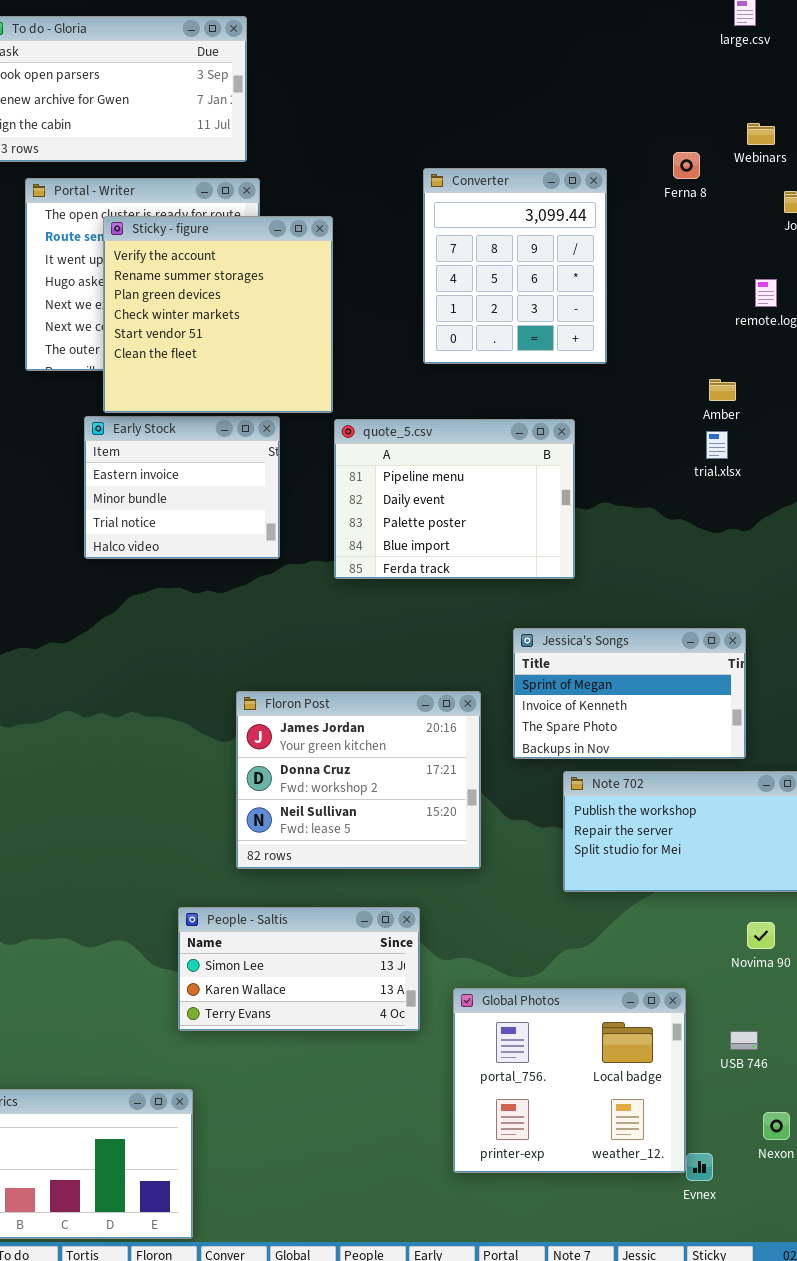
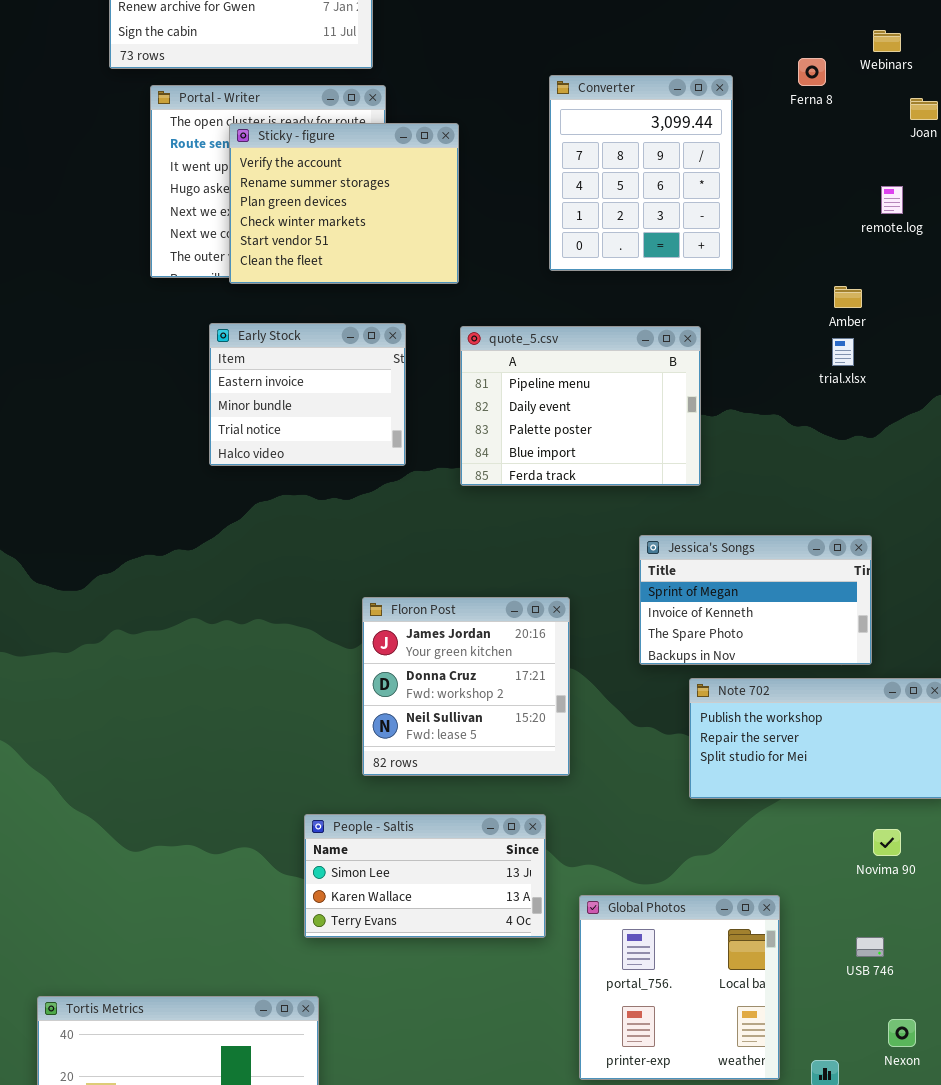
Sticky - figure: [103,216,333,413] -> [229,123,459,284], resized
Floron Post: [236,691,481,869] -> [362,597,570,776], resized
Global Photos: [453,988,686,1173] -> [579,895,780,1080], resized

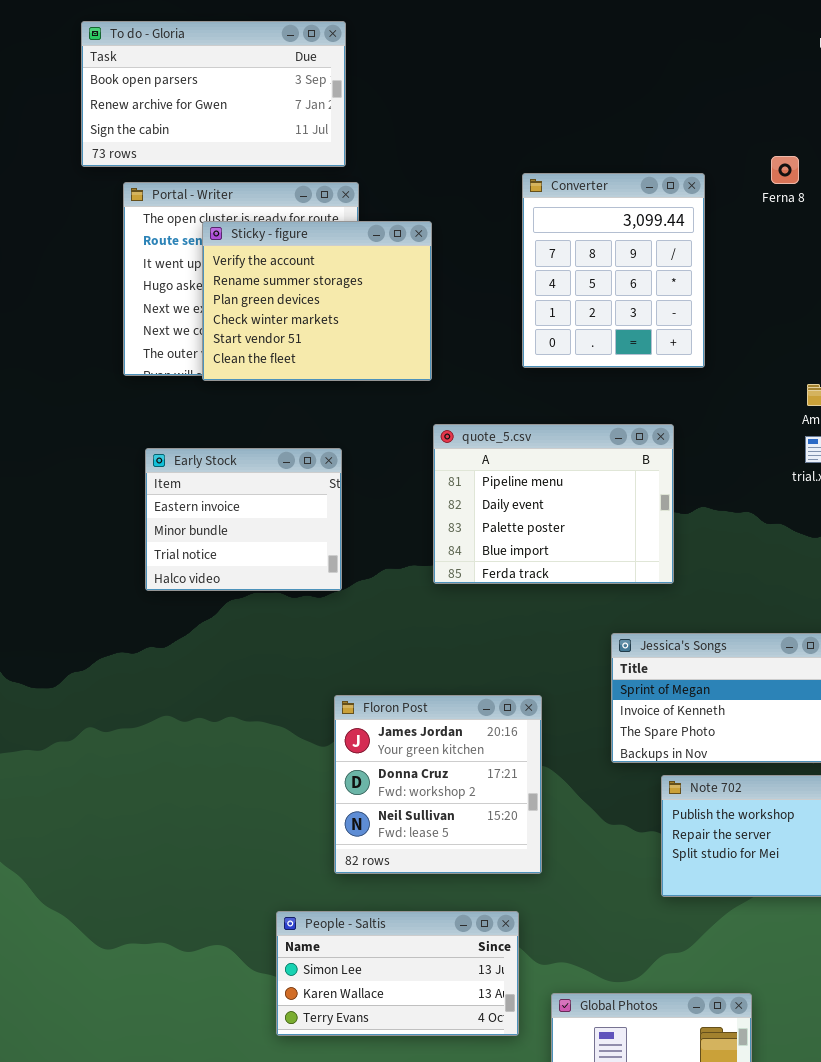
Early Stock: [209,323,406,466] -> [145,448,342,591], moved

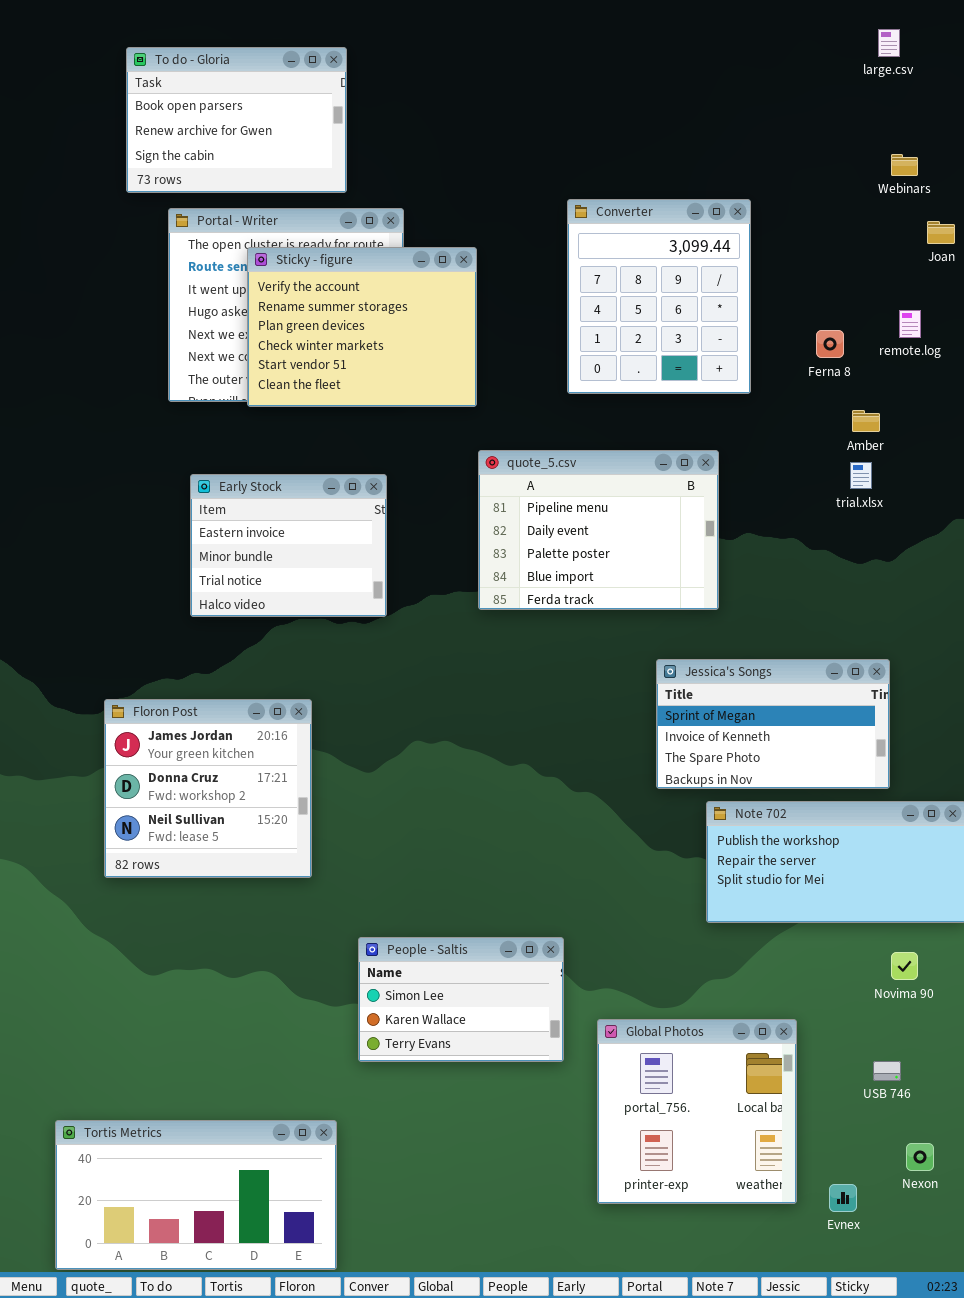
To do - Gloria: [81,21,346,167] -> [126,47,347,193], resized
Ferna 8: [771,156,799,184] -> [816,330,844,358], moved
Floron Post: [334,695,542,874] -> [104,699,312,878], moved
People - Saltis: [276,911,519,1036] -> [358,937,564,1062], resized

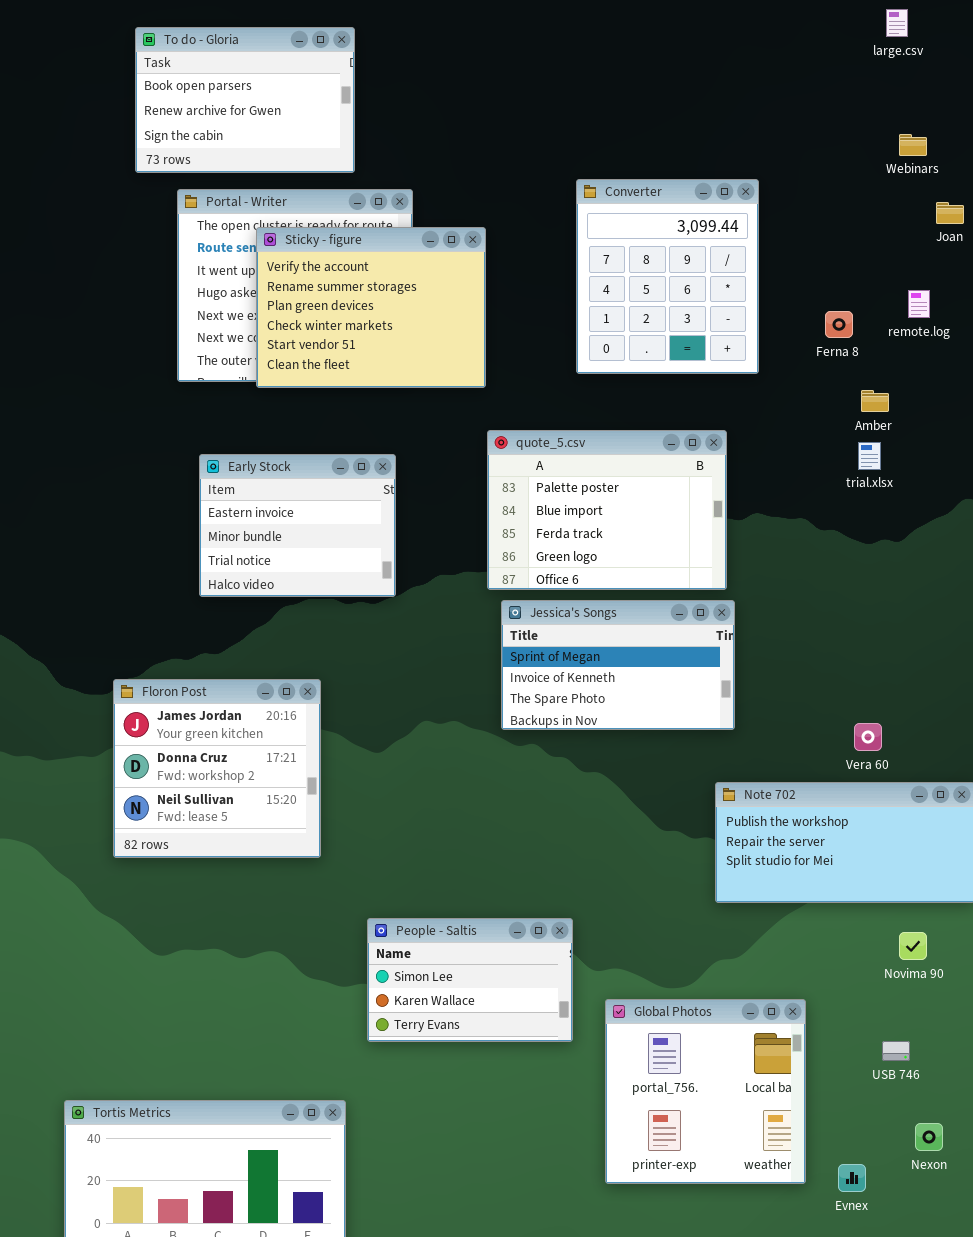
quote_5.csv: [478,450,719,610] -> [487,430,727,590], scrolled down 2 rows
Jessica's Songs: [656,659,890,789] -> [501,600,735,730], moved

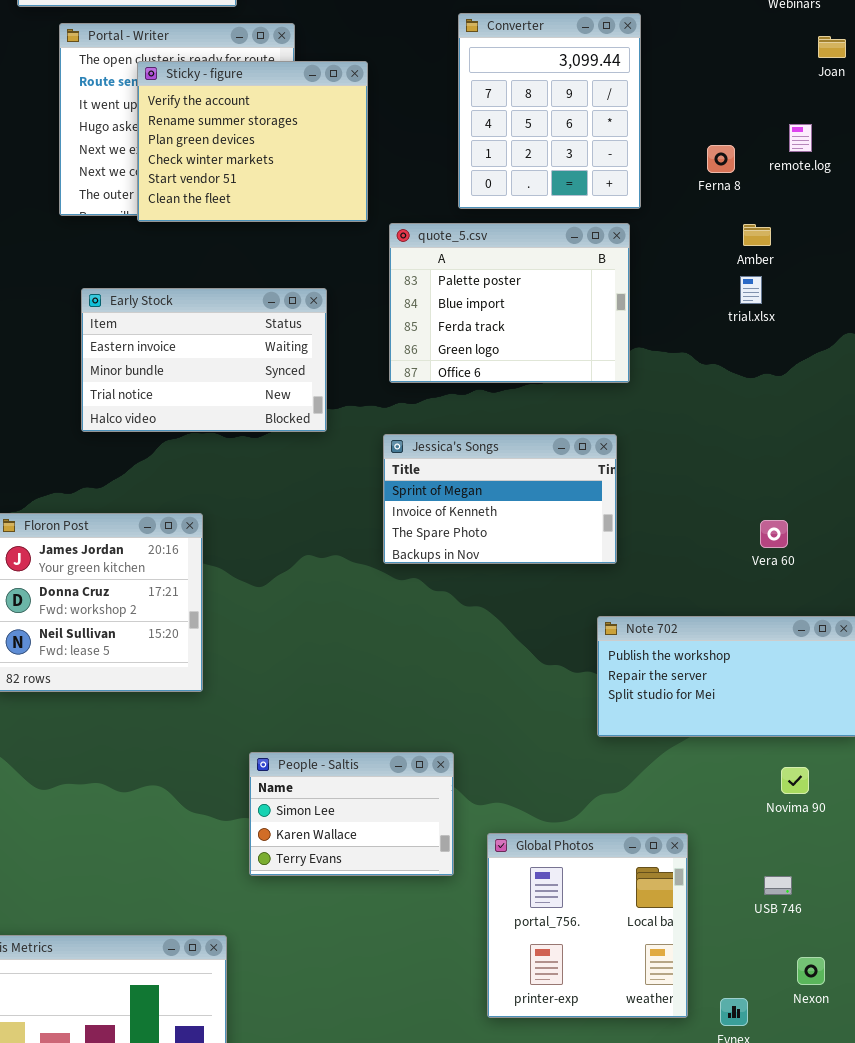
quote_5.csv: [487,430,727,590] -> [389,223,630,383], moved
Early Stock: [199,454,396,597] -> [81,288,327,432], resized
Vera 60: [854,723,882,751] -> [760,520,788,548], moved

